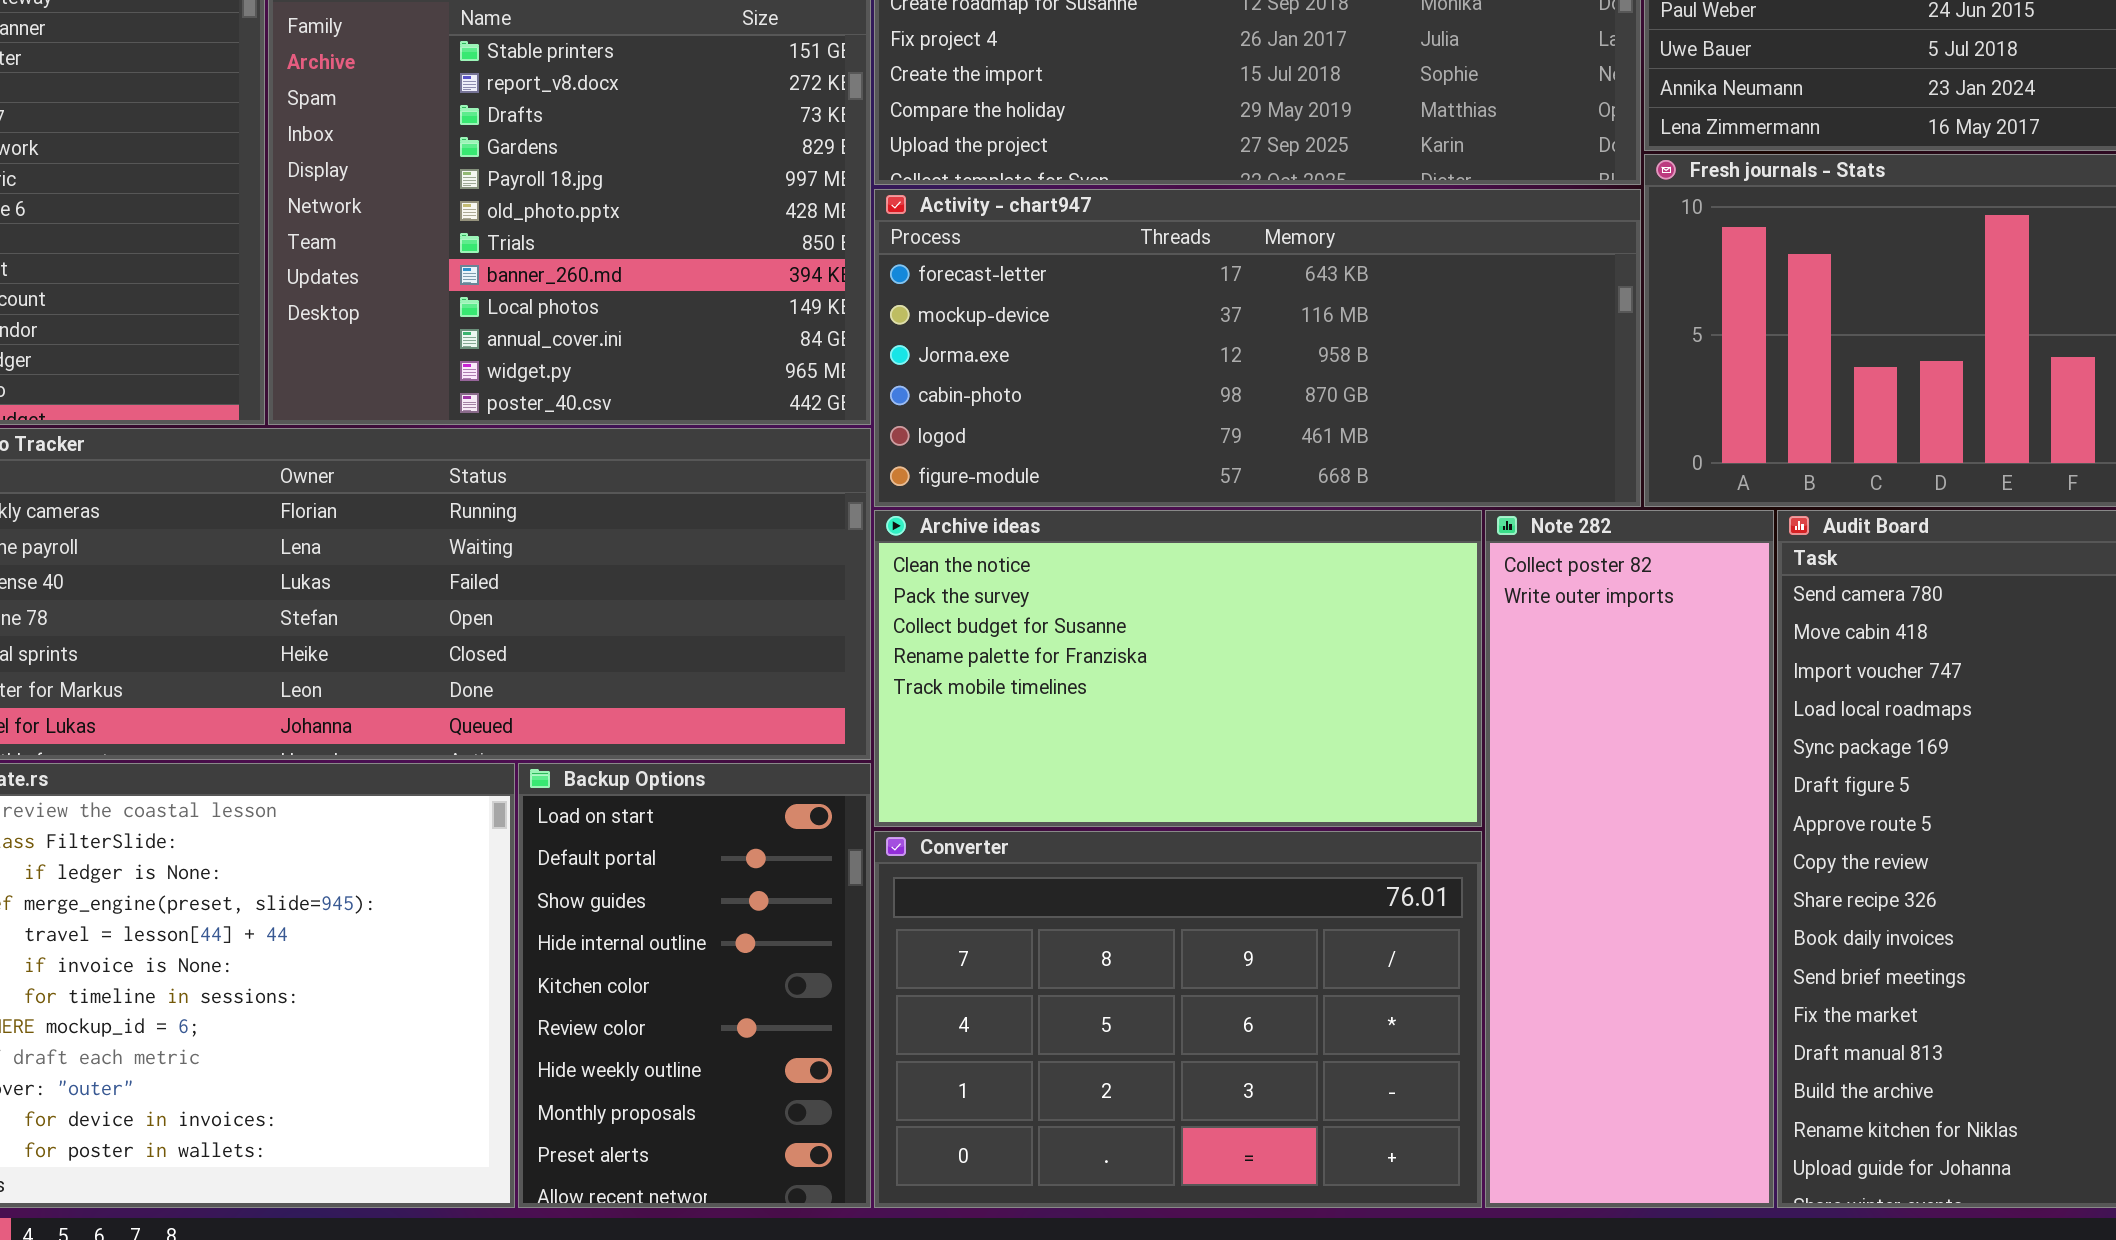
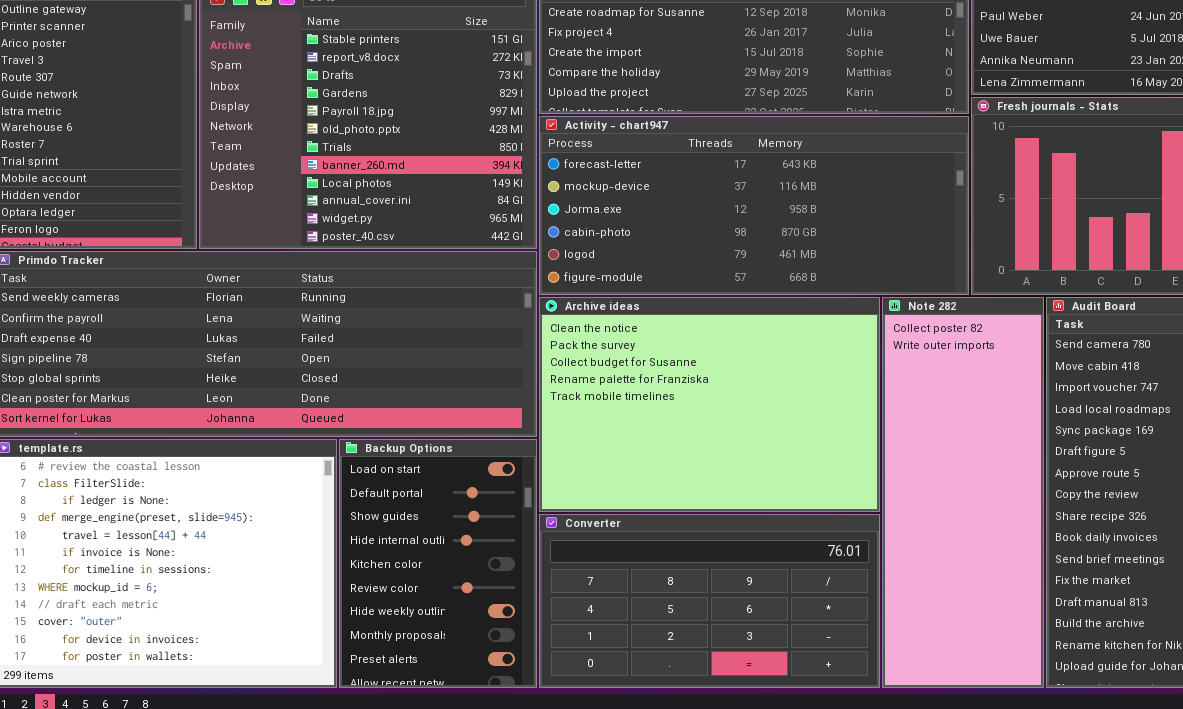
Archive ideas: [874,510,1482,827] -> [539,297,880,512], resized
Converter: [874,831,1482,1208] -> [539,514,880,688], resized

